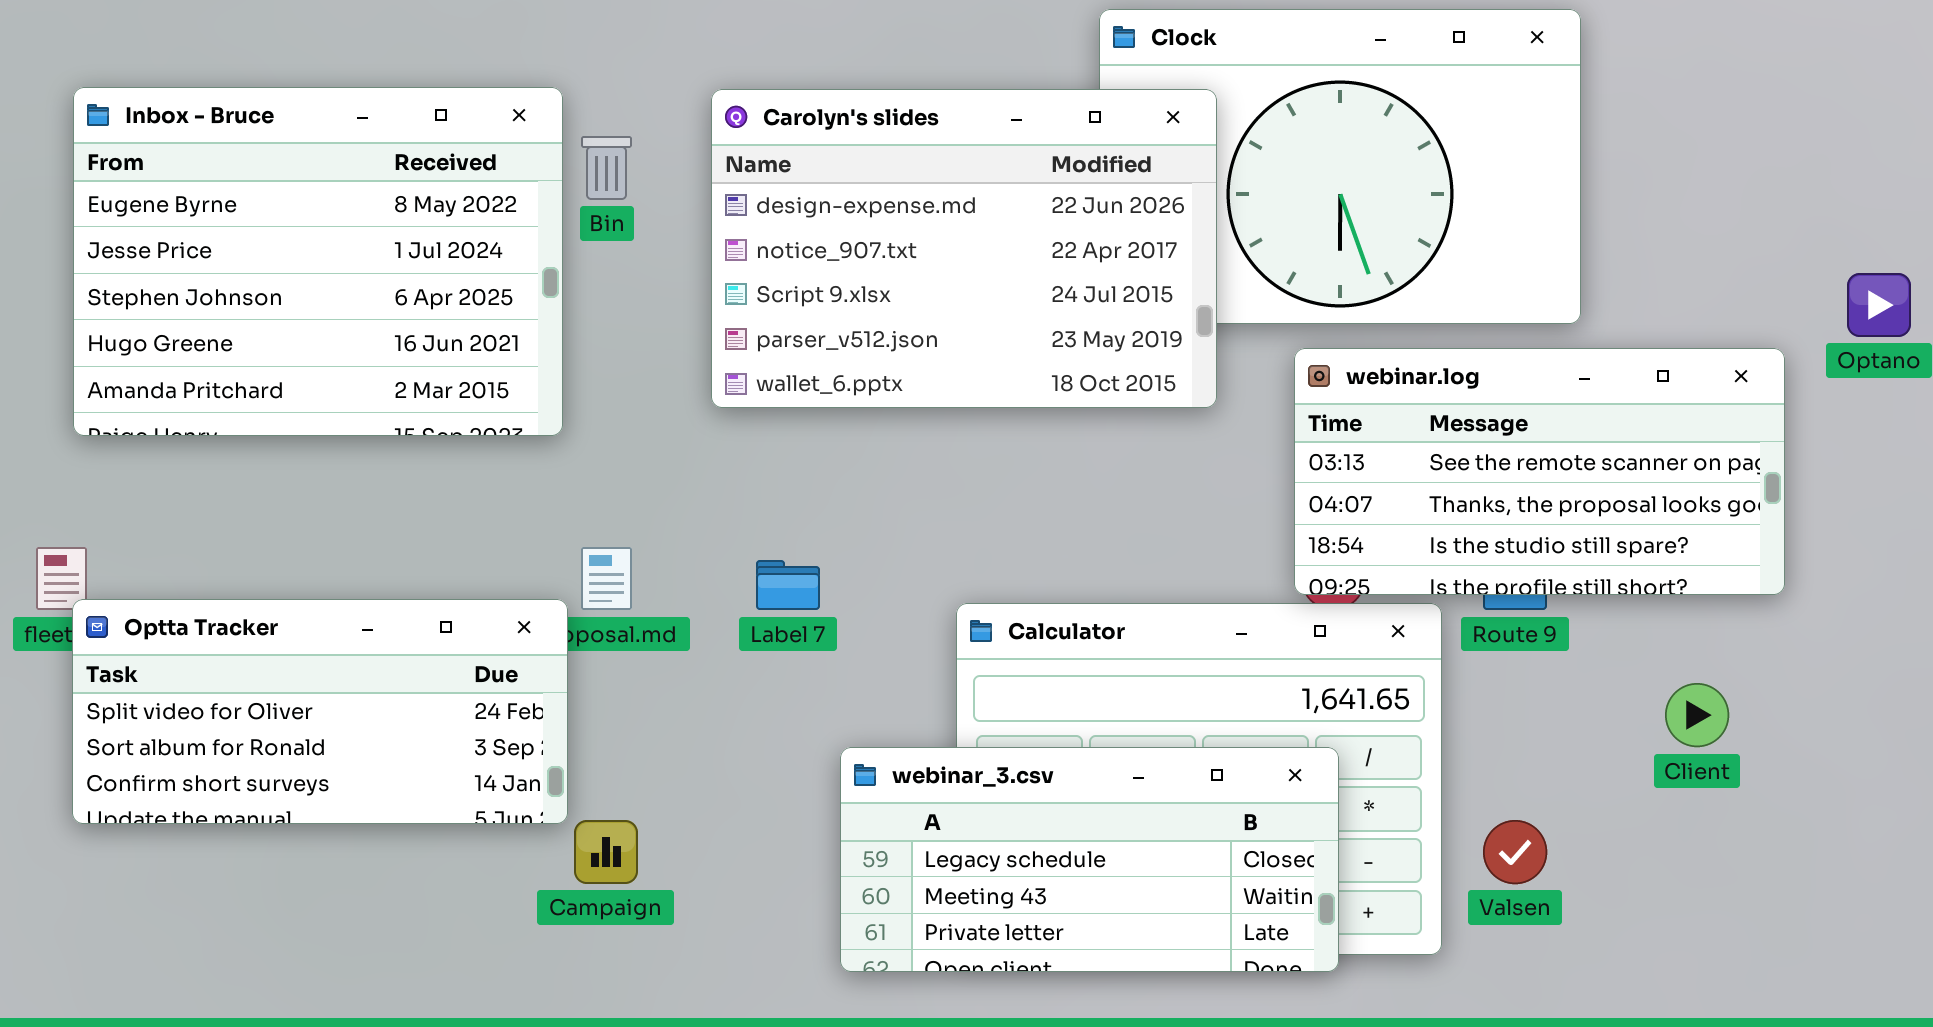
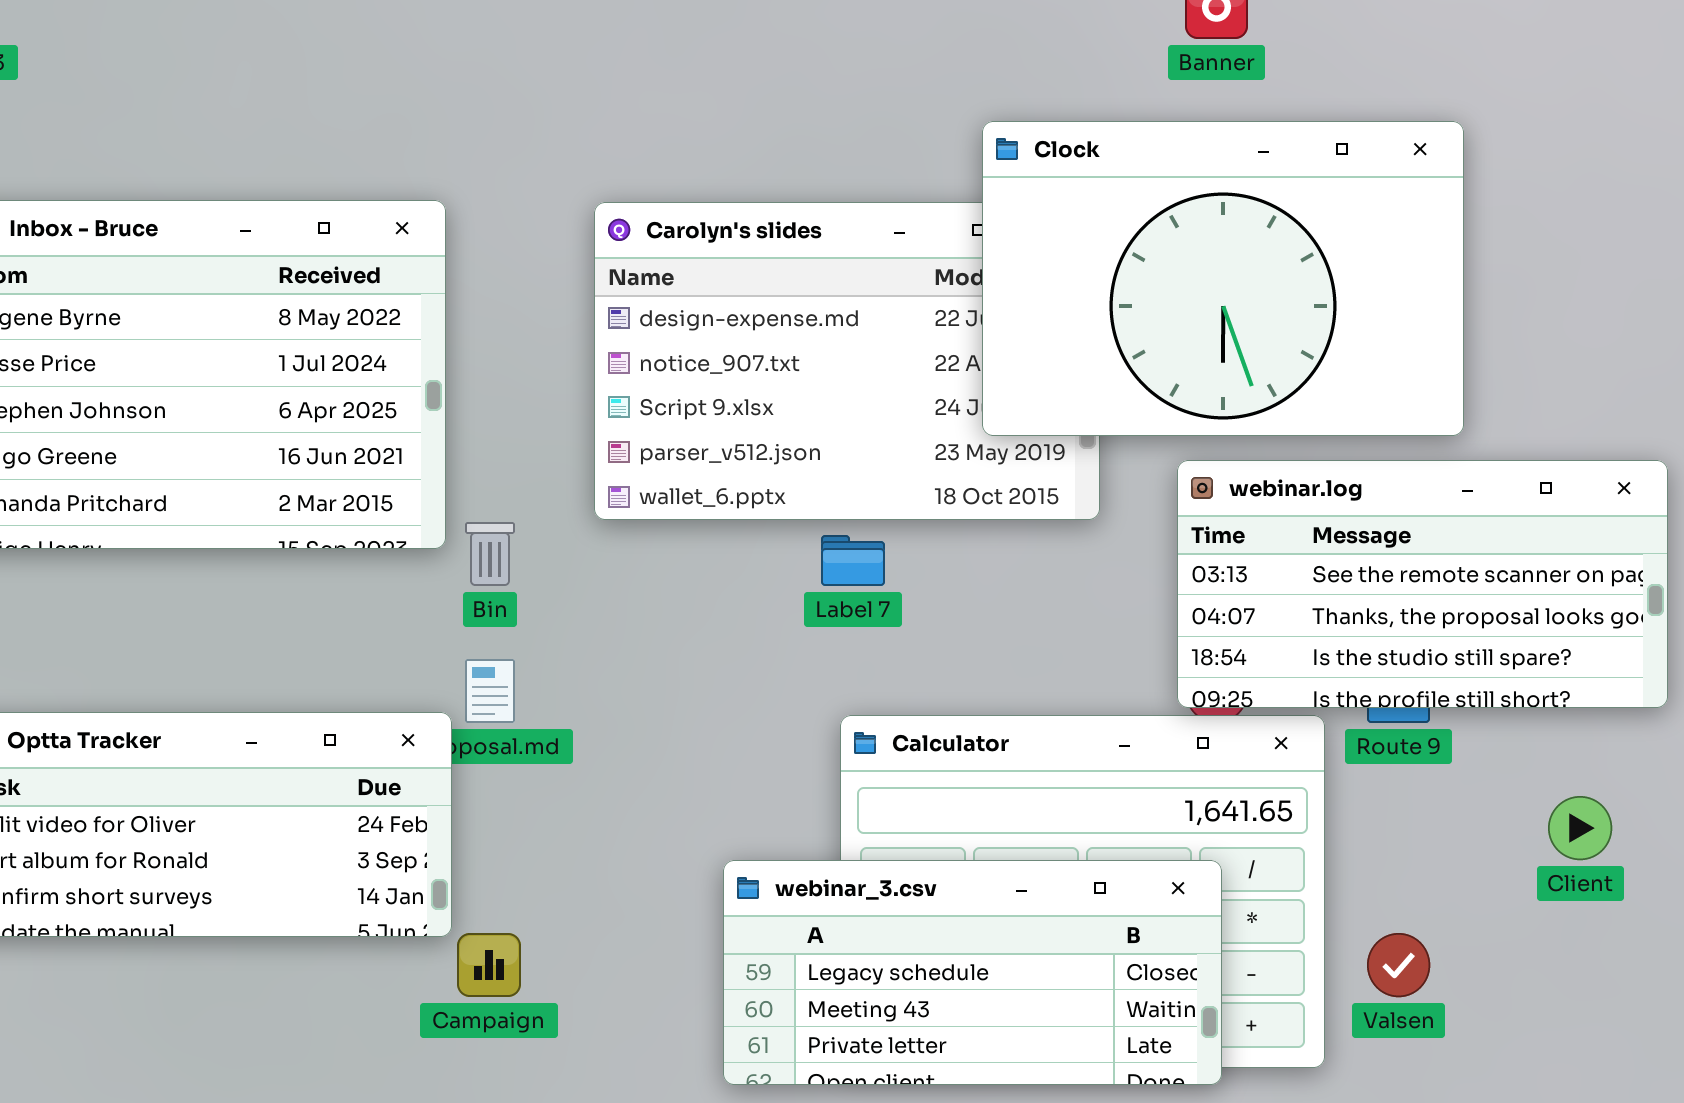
Clock: [1099,9,1581,324] -> [982,121,1464,436], raised
Bin: [581,136,632,200] -> [465,522,515,586], moved
Label 7: [756,560,820,610] -> [821,535,885,586], moved

